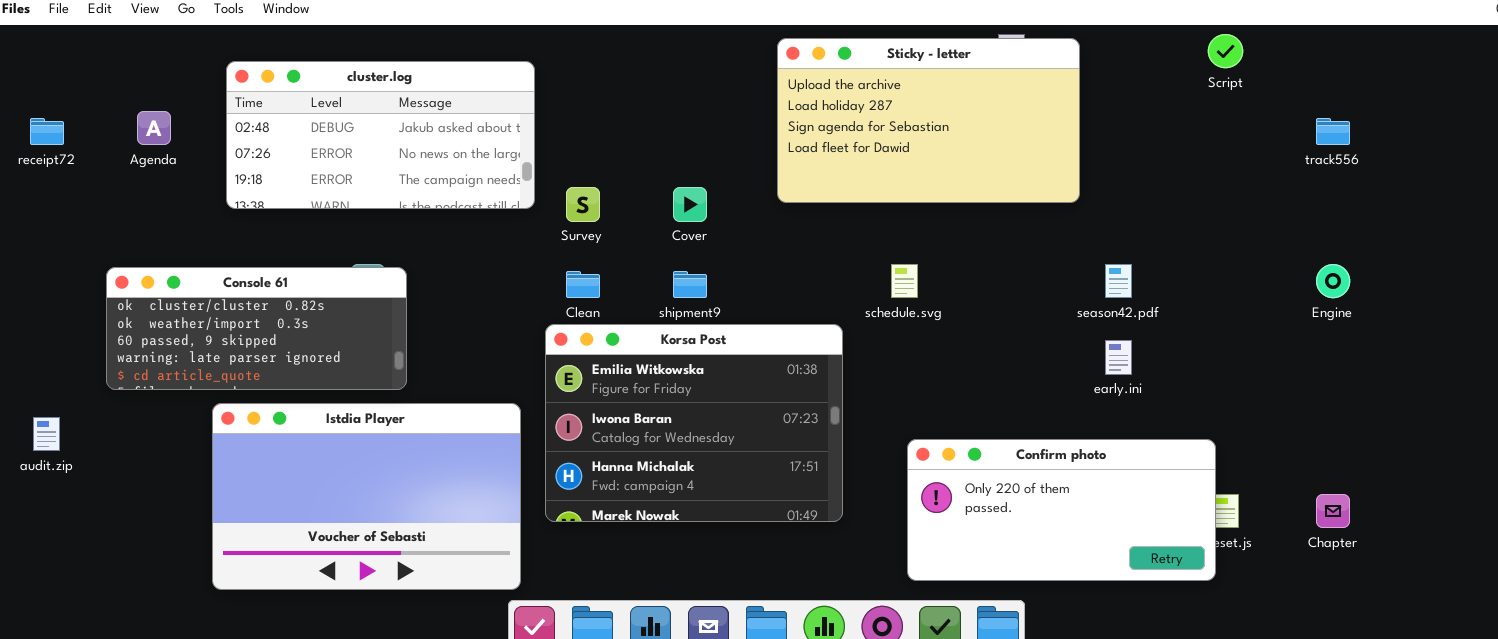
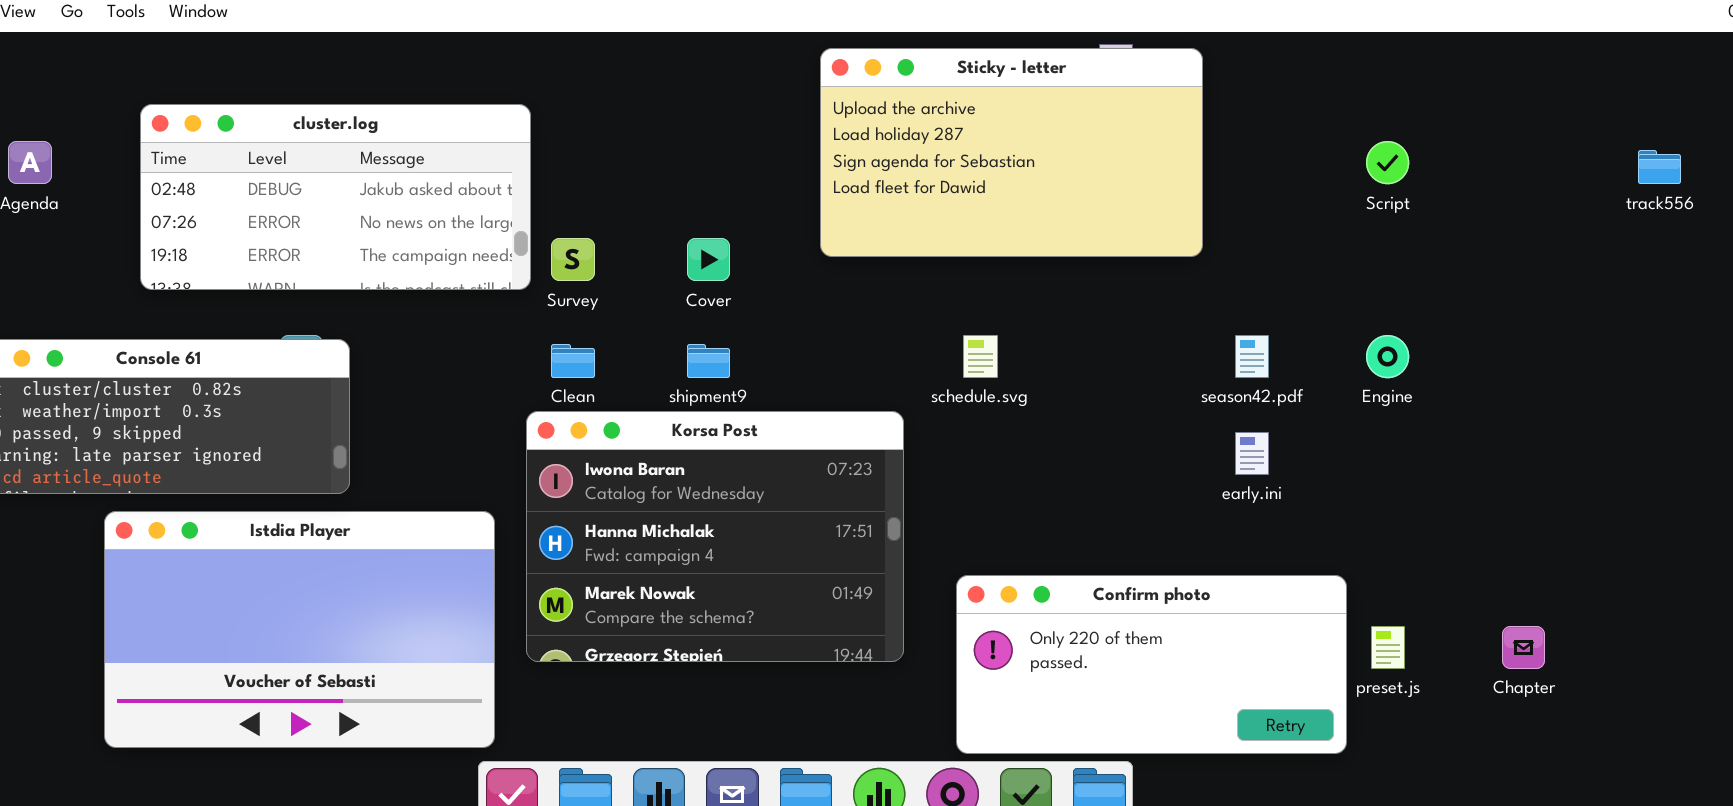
Script: [1208,34,1243,68] -> [1366,141,1409,184], moved
cluster.log: [226,61,535,209] -> [140,104,531,290], moved
track556: [1316,118,1350,145] -> [1638,150,1681,184], moved
Engine: [1316,264,1350,298] -> [1366,335,1409,378], moved
Korsa Post: [545,324,843,522] -> [526,411,904,662], scrolled down 1 row
Confirm photo: [907,439,1216,581] -> [956,575,1347,754], moved

